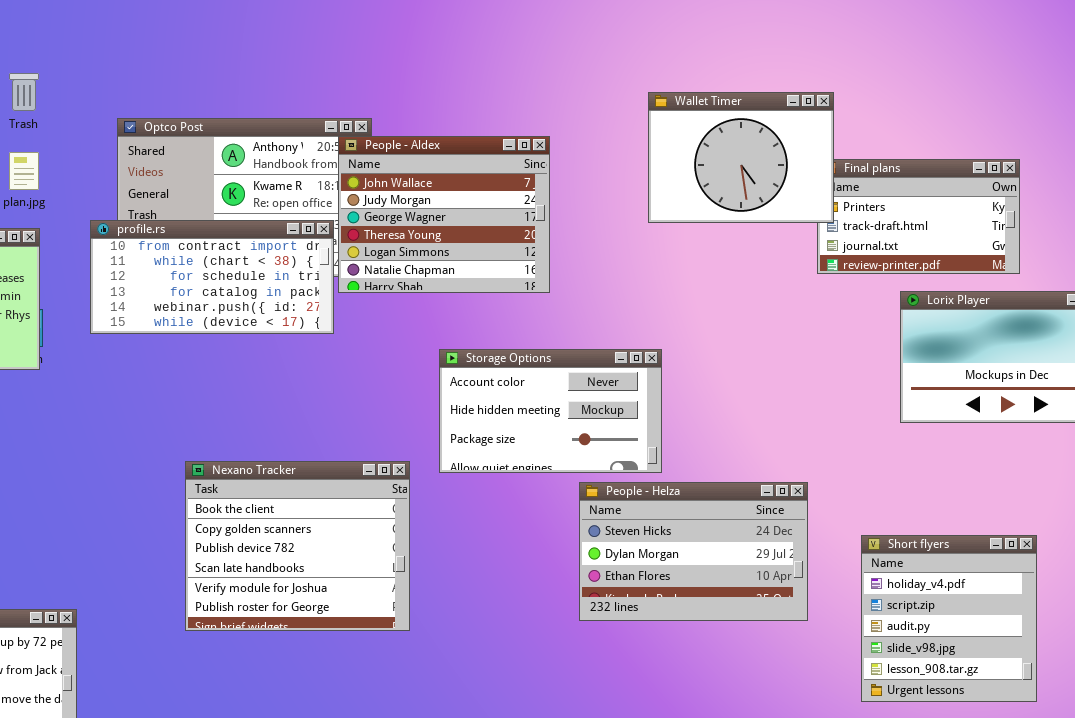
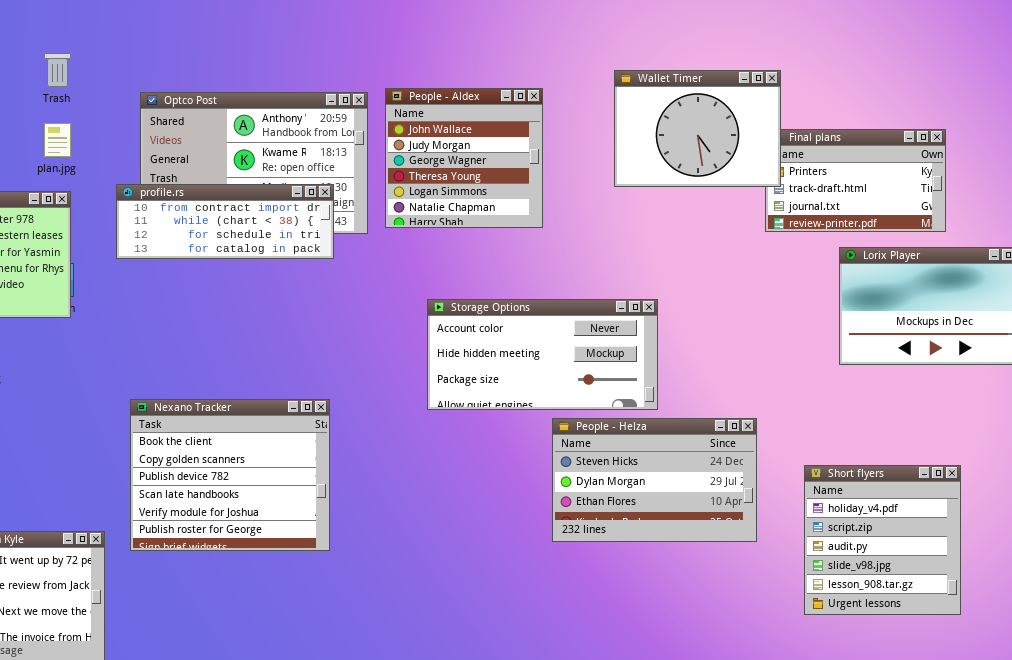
People - Aldex: [338,136,550,293] -> [385,88,543,228], moved, resized
profile.rs: [90,220,334,334] -> [116,184,334,259], resized
Storage Options: [439,349,662,473] -> [427,299,658,410], resized
Nexano Tracker: [185,461,410,631] -> [130,399,330,551], moved

